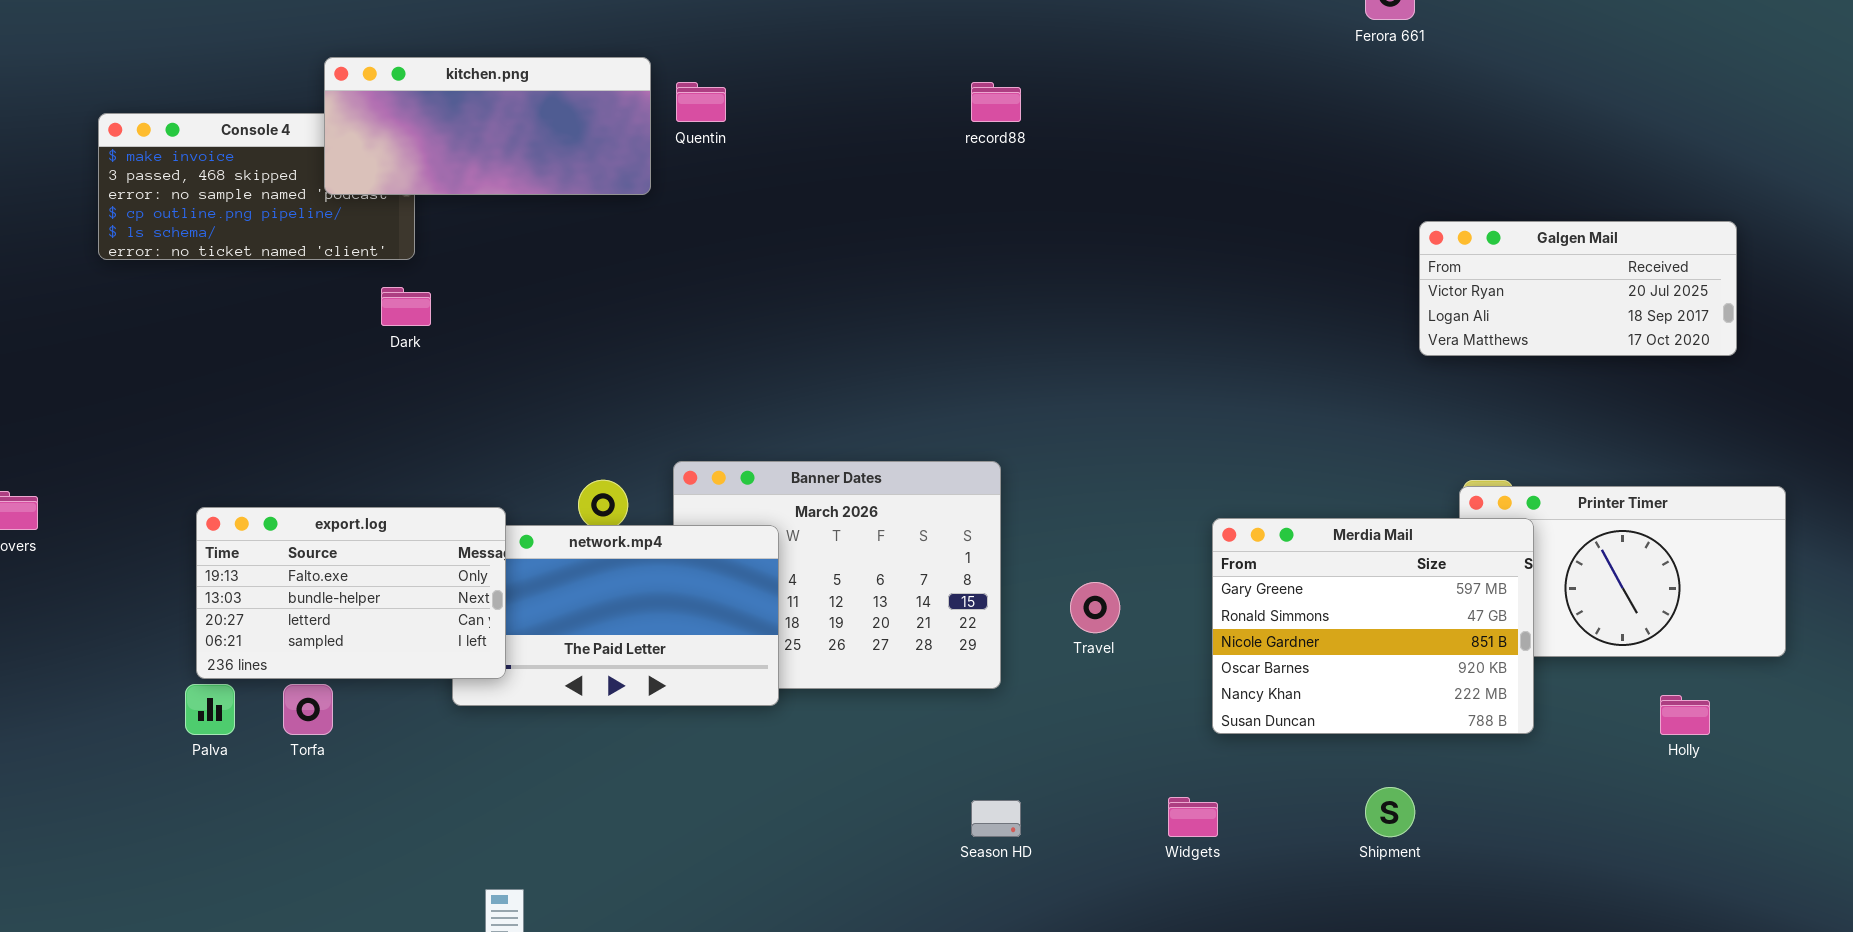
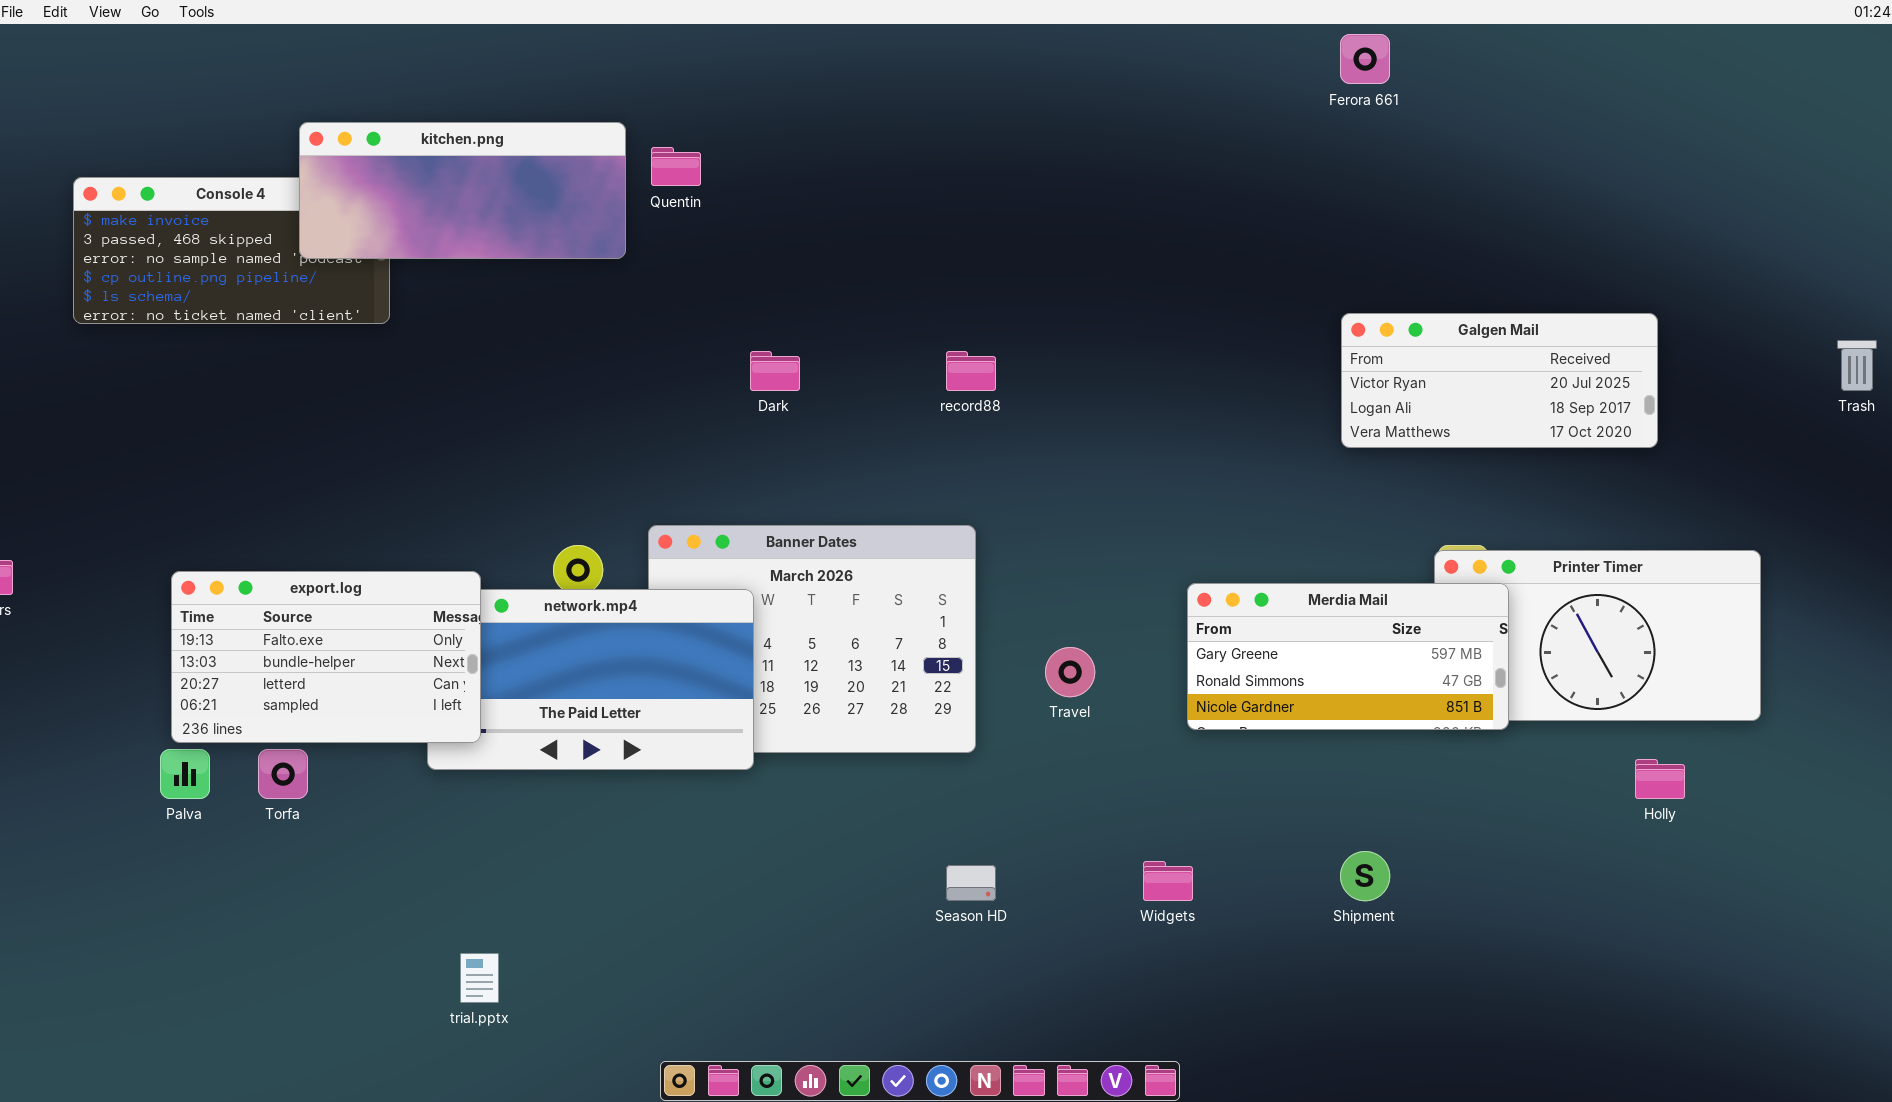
record88: [971,82,1021,122] -> [946,351,996,391], moved
Galgen Mail: [1419,221,1737,356] -> [1341,313,1658,448], moved
Dark: [381,287,431,326] -> [750,351,800,391], moved
Merdia Mail: [1212,518,1534,734] -> [1187,583,1509,730], resized

